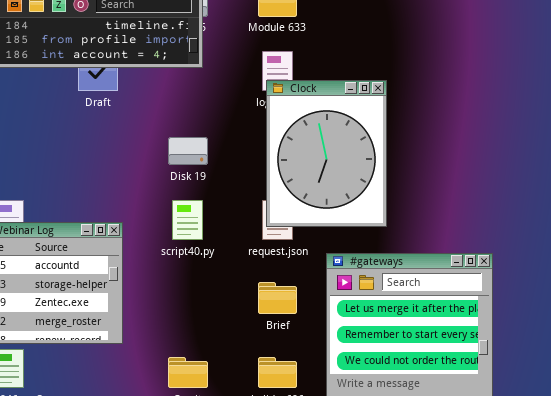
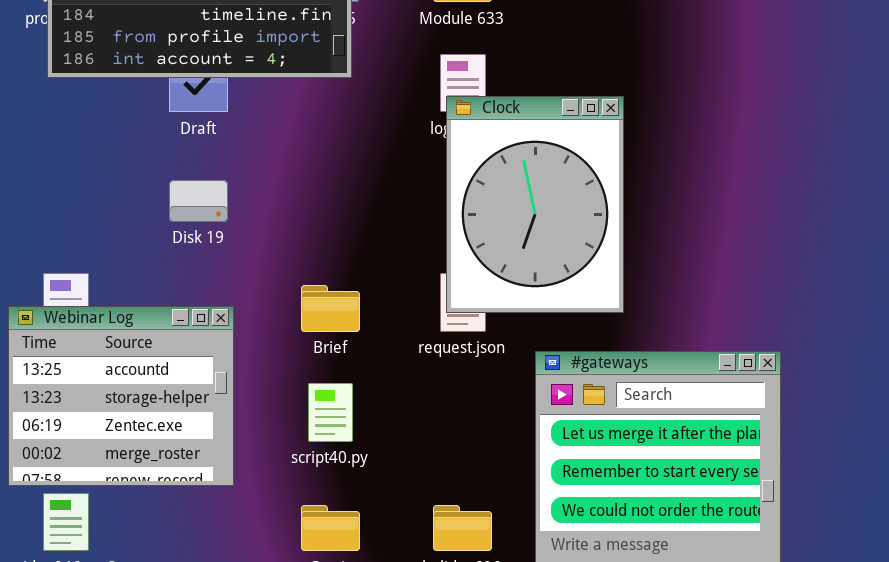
Disk 19: [168,137,208,165] -> [169,180,228,222], moved
script40.py: [172,200,203,240] -> [308,383,353,442], moved
Brief: [258,282,297,314] -> [301,285,360,332], moved

